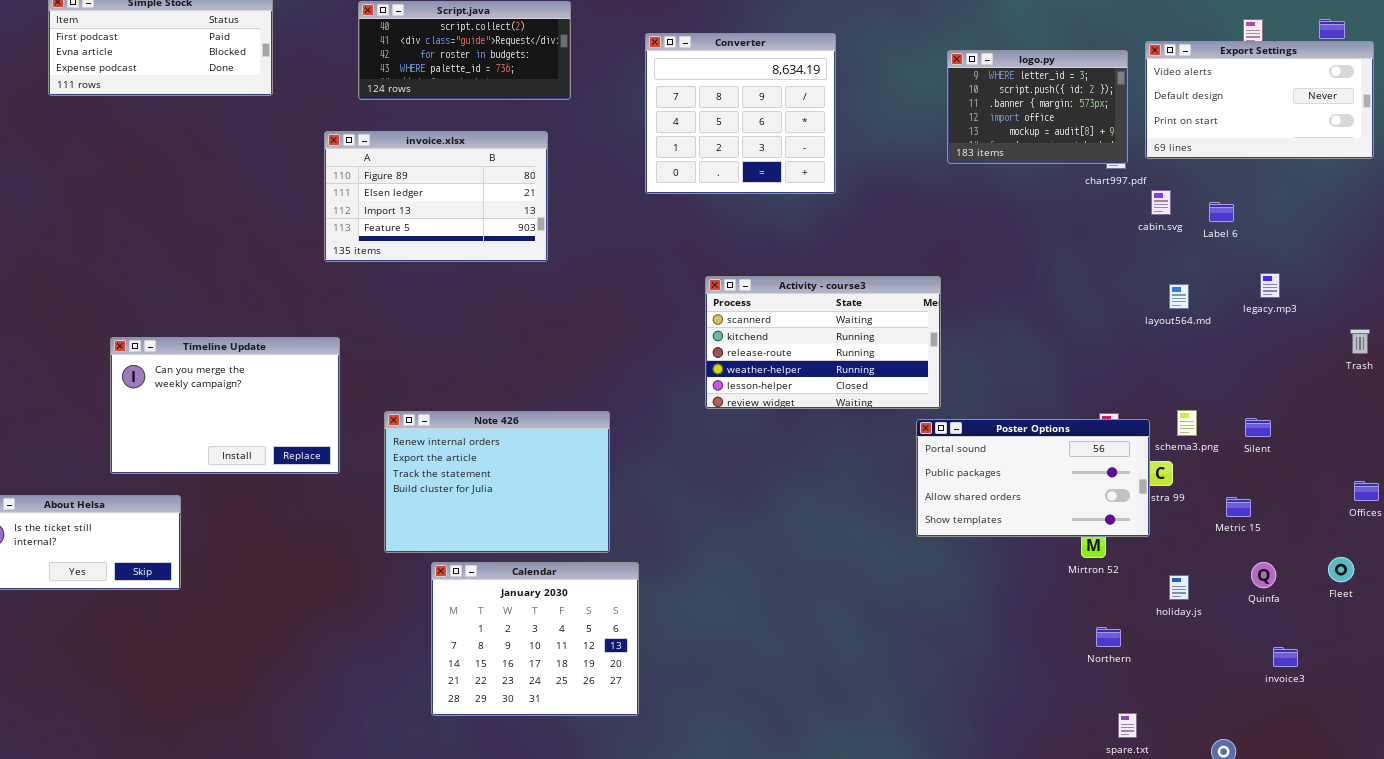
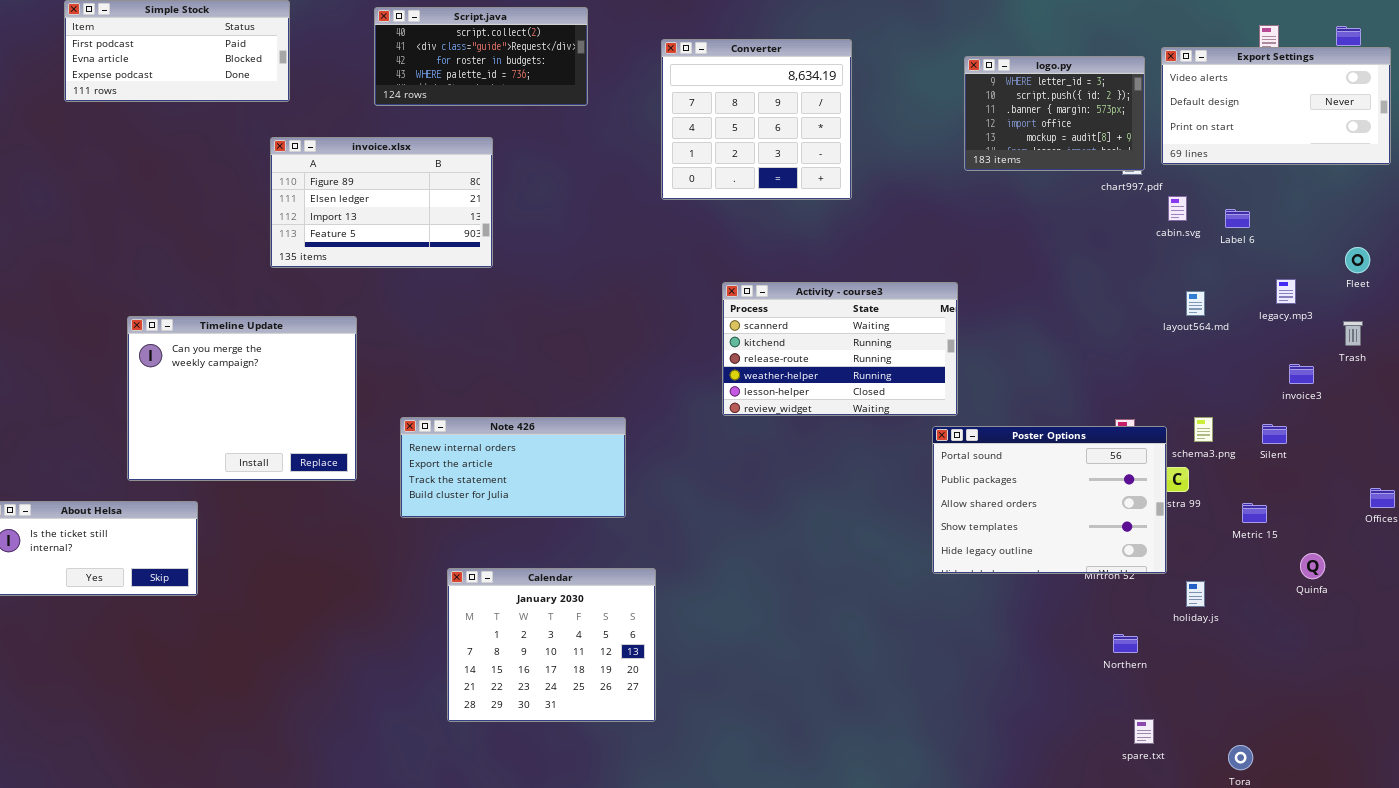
invoice.xlsx: [324,131,548,262] -> [270,137,493,268], moved
Trash: [1350,329,1370,354] -> [1343,321,1363,346], moved
Timeline Update: [110,337,340,474] -> [127,316,357,481], resized
Note 426: [384,411,610,553] -> [400,417,626,518], resized
Poster Options: [916,419,1150,537] -> [932,426,1167,574], resized
Fleet: [1328,557,1354,582] -> [1345,247,1370,273], moved
Quinfa: [1251,562,1276,588] -> [1300,553,1325,579], moved
invoice3: [1273,647,1298,667] -> [1289,364,1314,384], moved

